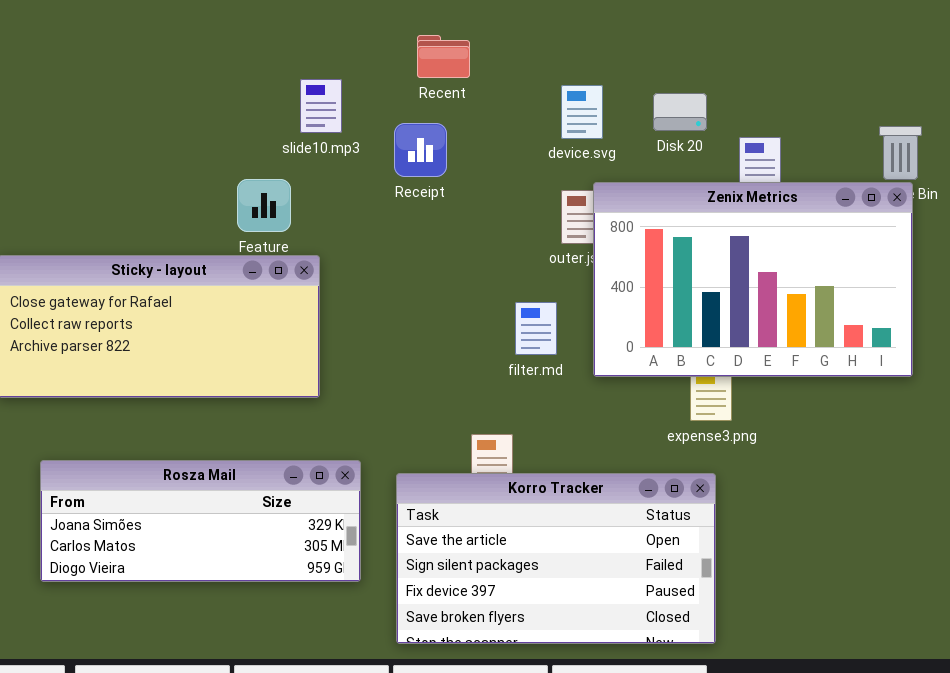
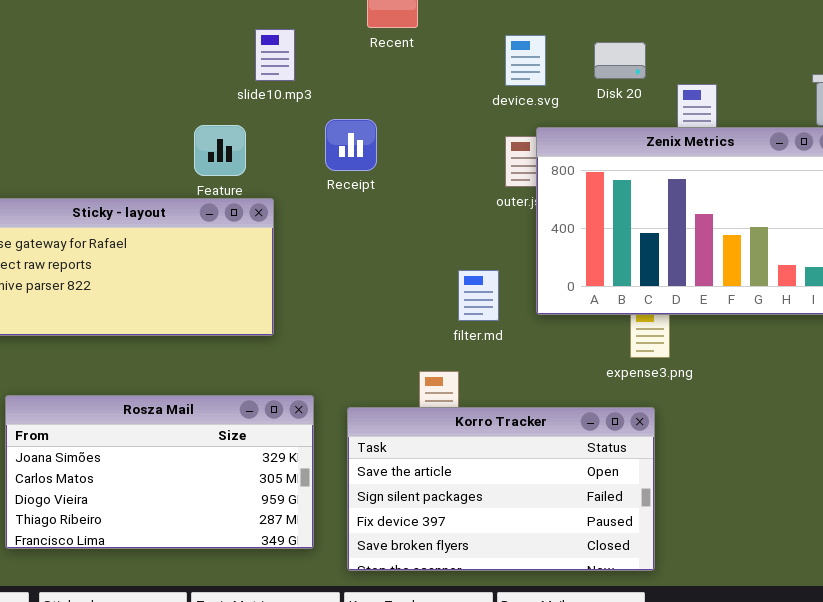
Receipt: [394,123,447,177] -> [325,119,377,171], moved
filter.md: [515,302,557,355] -> [458,270,499,321], moved
Rosza Mail: [40,460,361,582] -> [5,395,314,549], resized

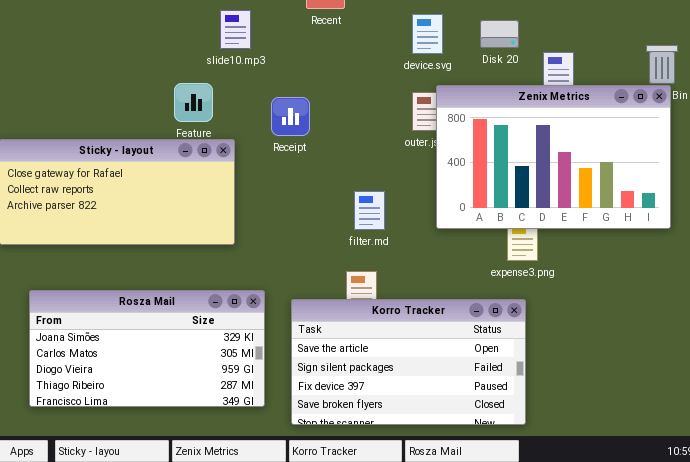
Receipt: [325,119,377,171] -> [271,97,310,136], moved
filter.md: [458,270,499,321] -> [354,191,385,230], moved

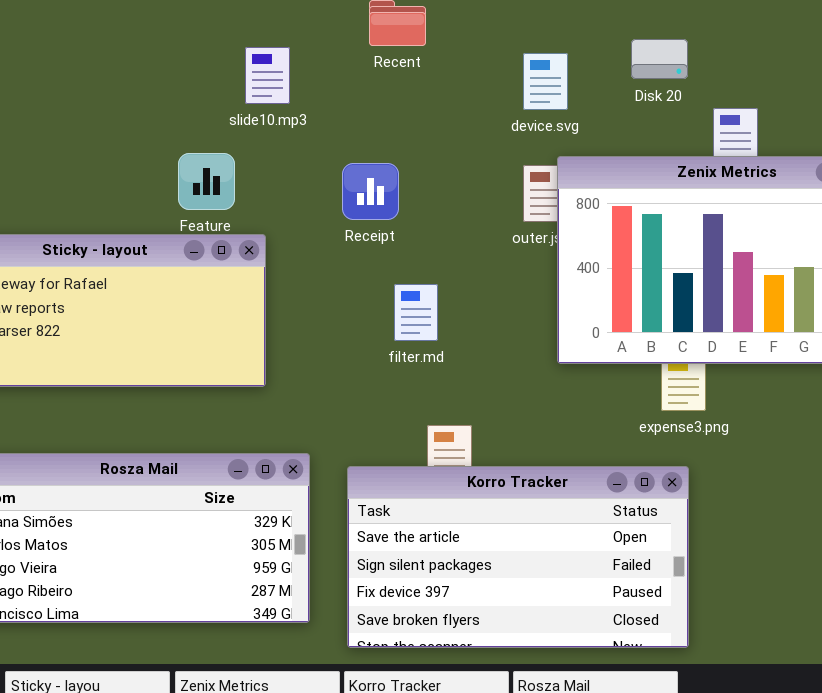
Disk 20: [480,20,519,48] -> [631,39,688,79], moved
Receipt: [271,97,310,136] -> [342,163,399,220], moved
filter.md: [354,191,385,230] -> [394,284,438,341], moved

